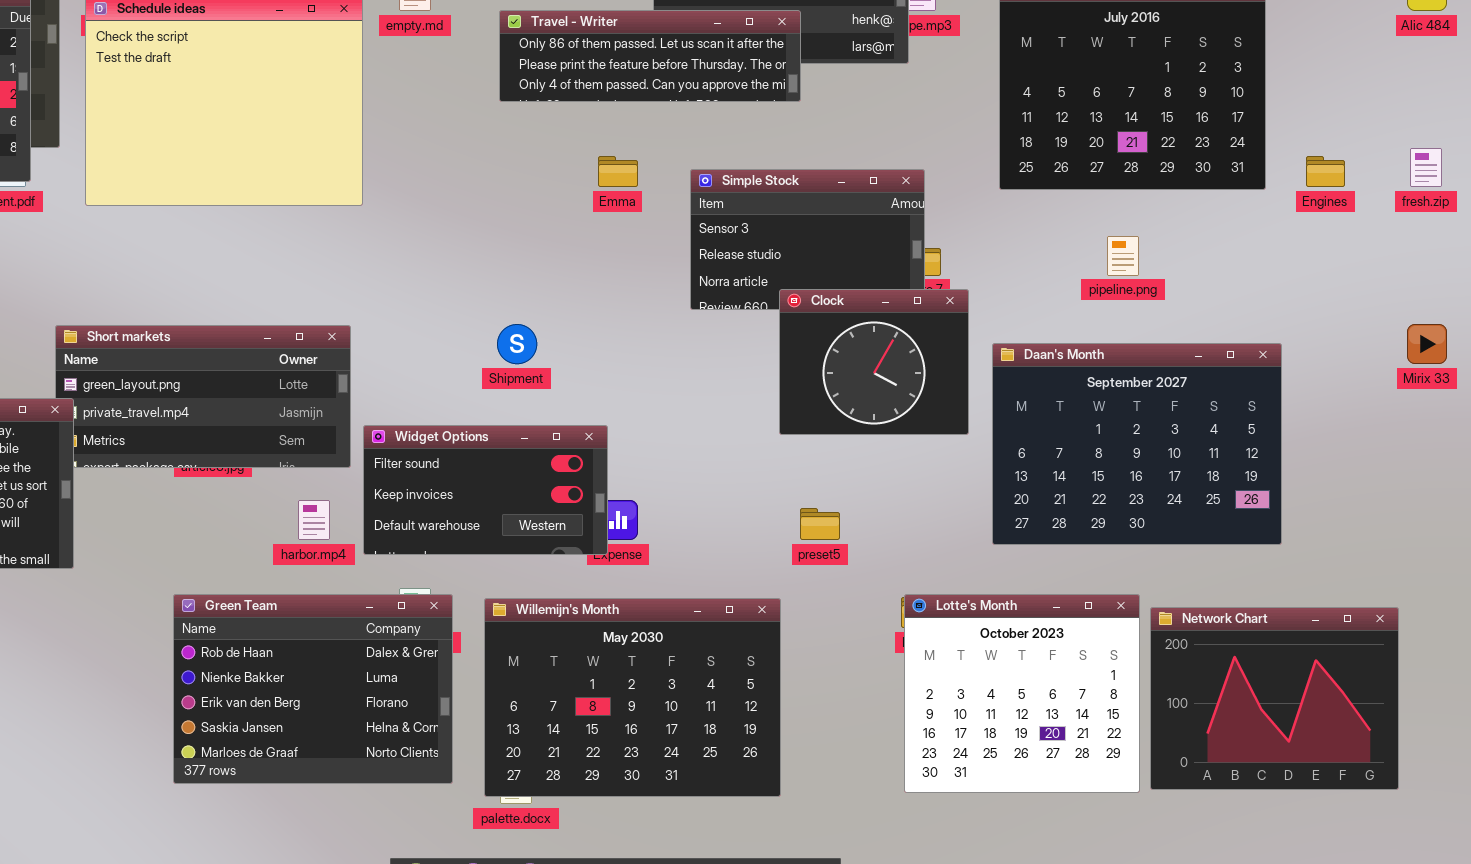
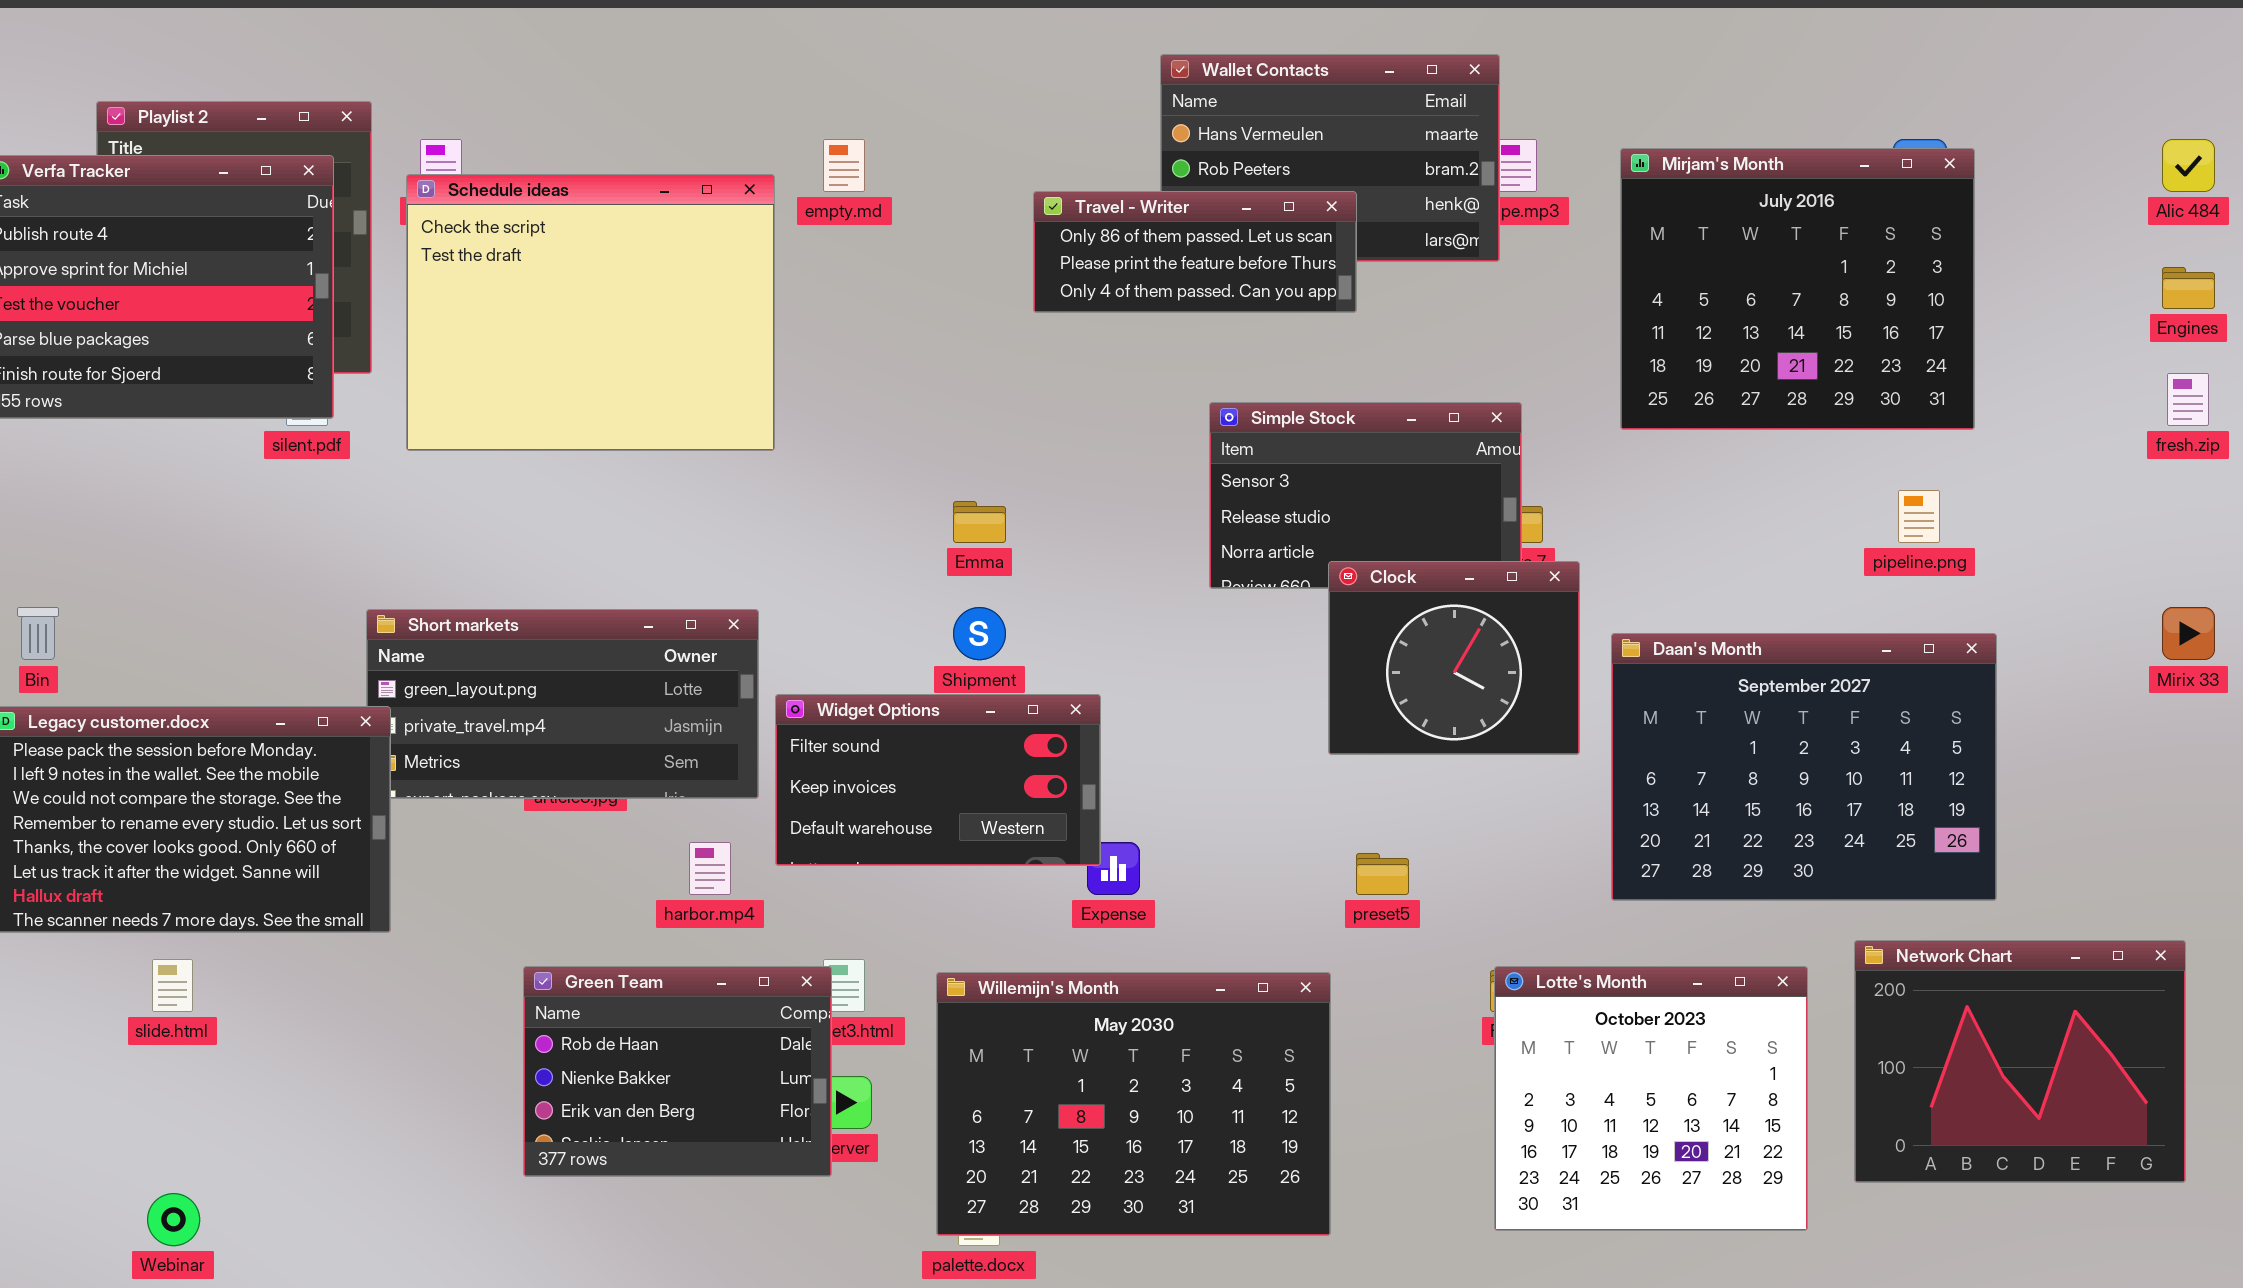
Travel - Writer: [499,10,801,102] -> [1033,191,1357,313], resized
Emma: [598,156,638,187] -> [953,501,1006,543], moved
Engines: [1306,156,1345,187] -> [2162,267,2215,309], moved
pipeline.png: [1107,236,1139,276] -> [1898,490,1940,543], moved
Widget Options: [363,425,608,555] -> [775,694,1101,866], moved
Green Team: [173,594,453,784] -> [523,966,832,1177], resized
Network Chart: [1150,607,1399,790] -> [1854,940,2186,1183], moved

